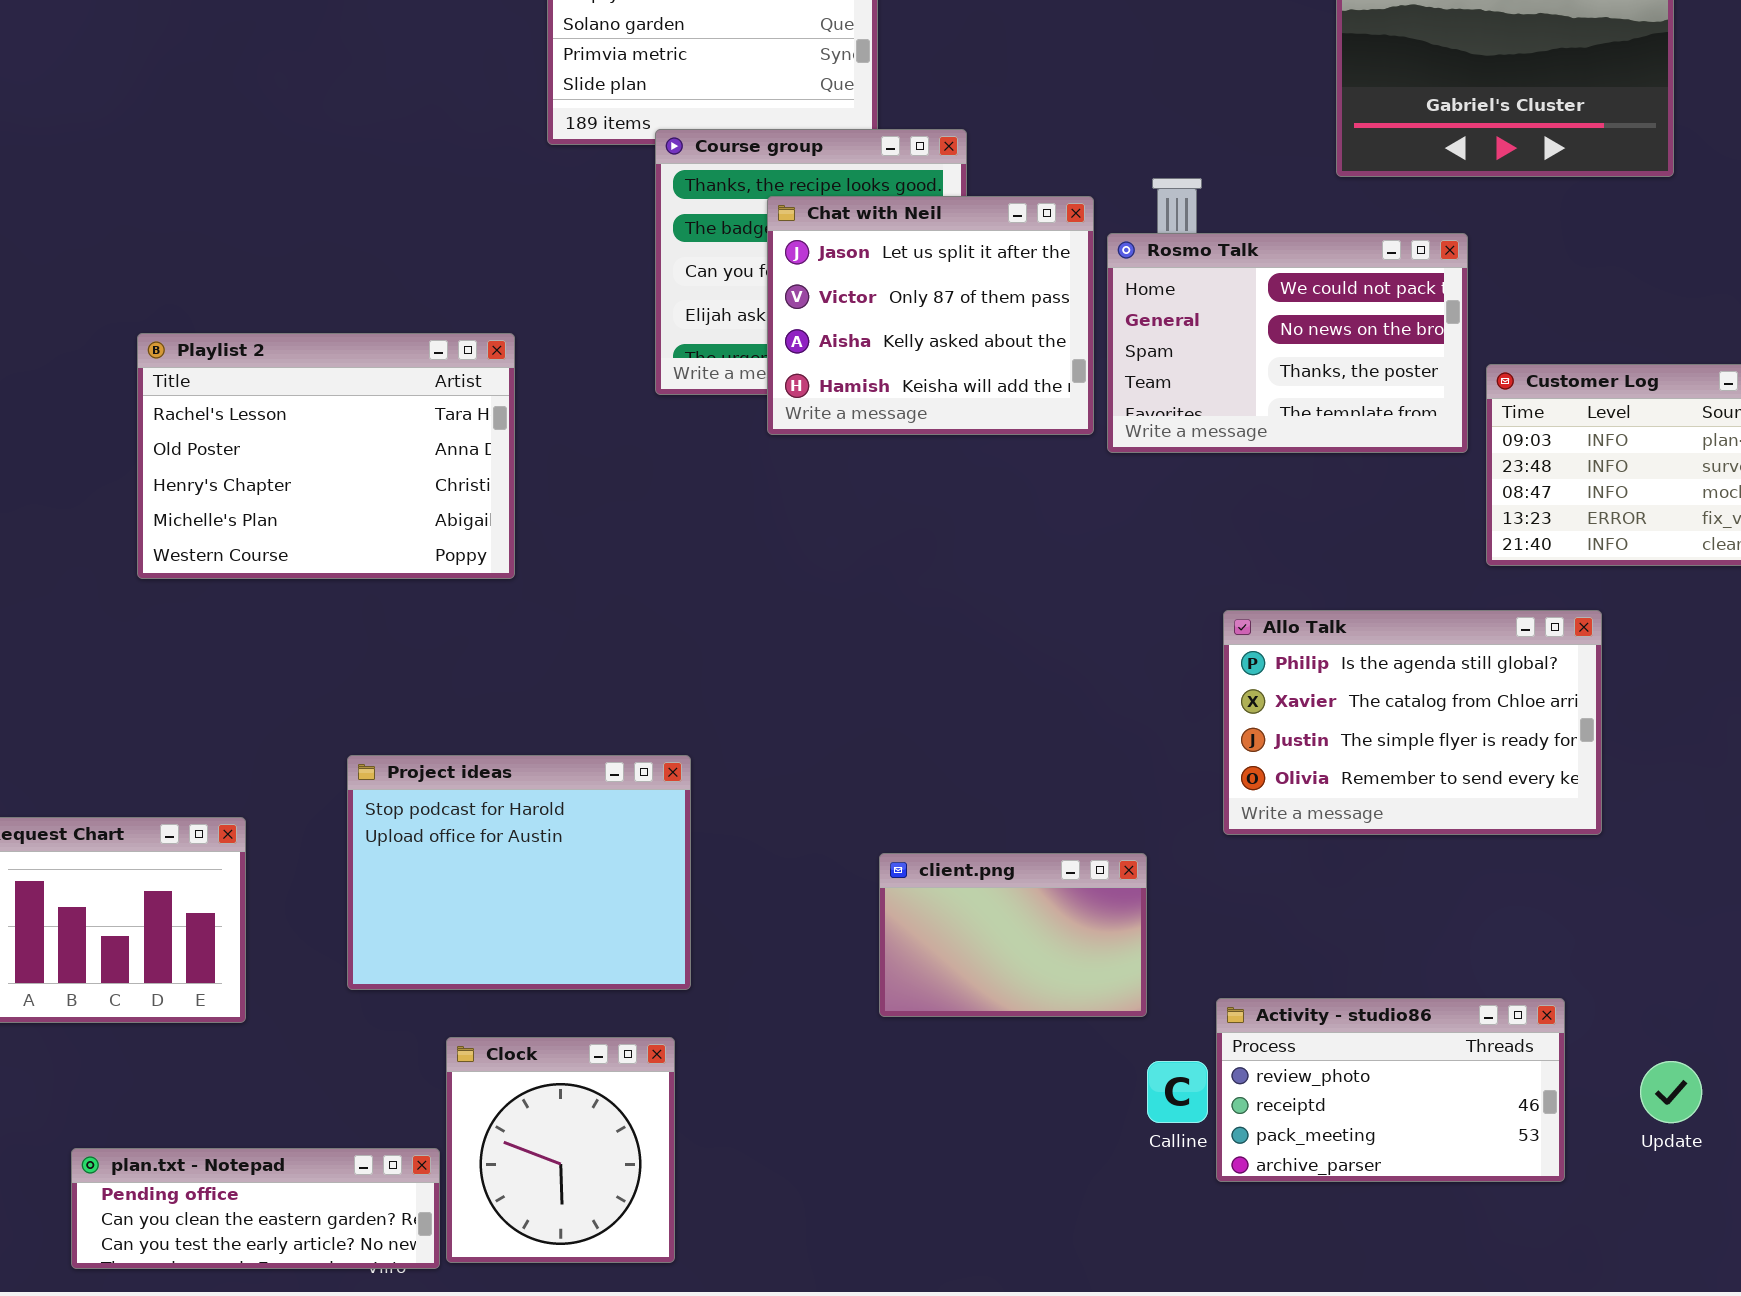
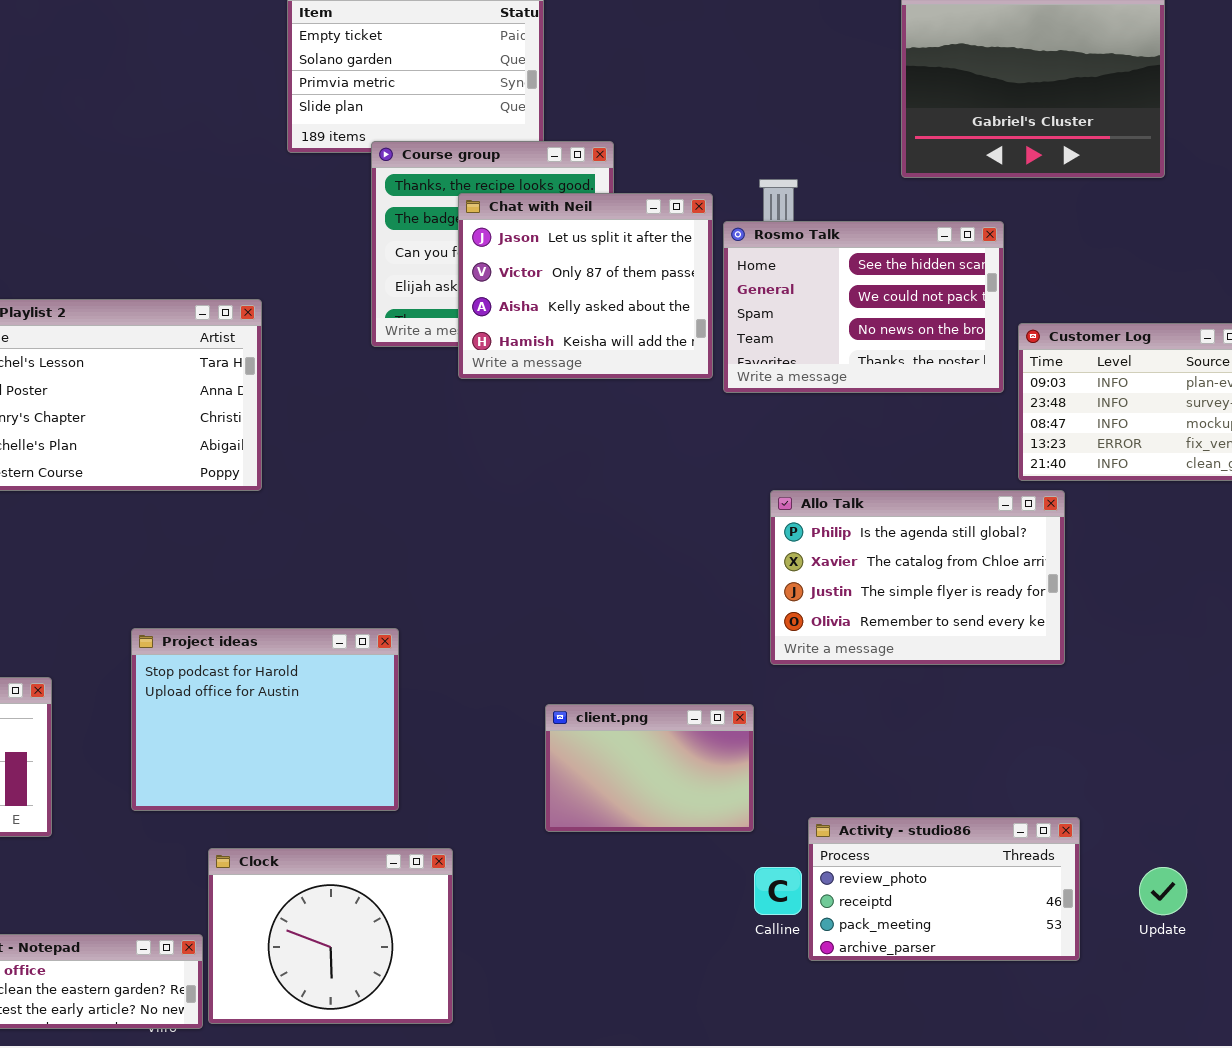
Rosmo Talk: [1107,233,1468,453] -> [723,221,1004,393], scrolled up 1 row
Allo Talk: [1223,610,1602,835] -> [770,490,1065,665], moved
Clock: [446,1037,675,1263] -> [208,848,453,1024], resized

